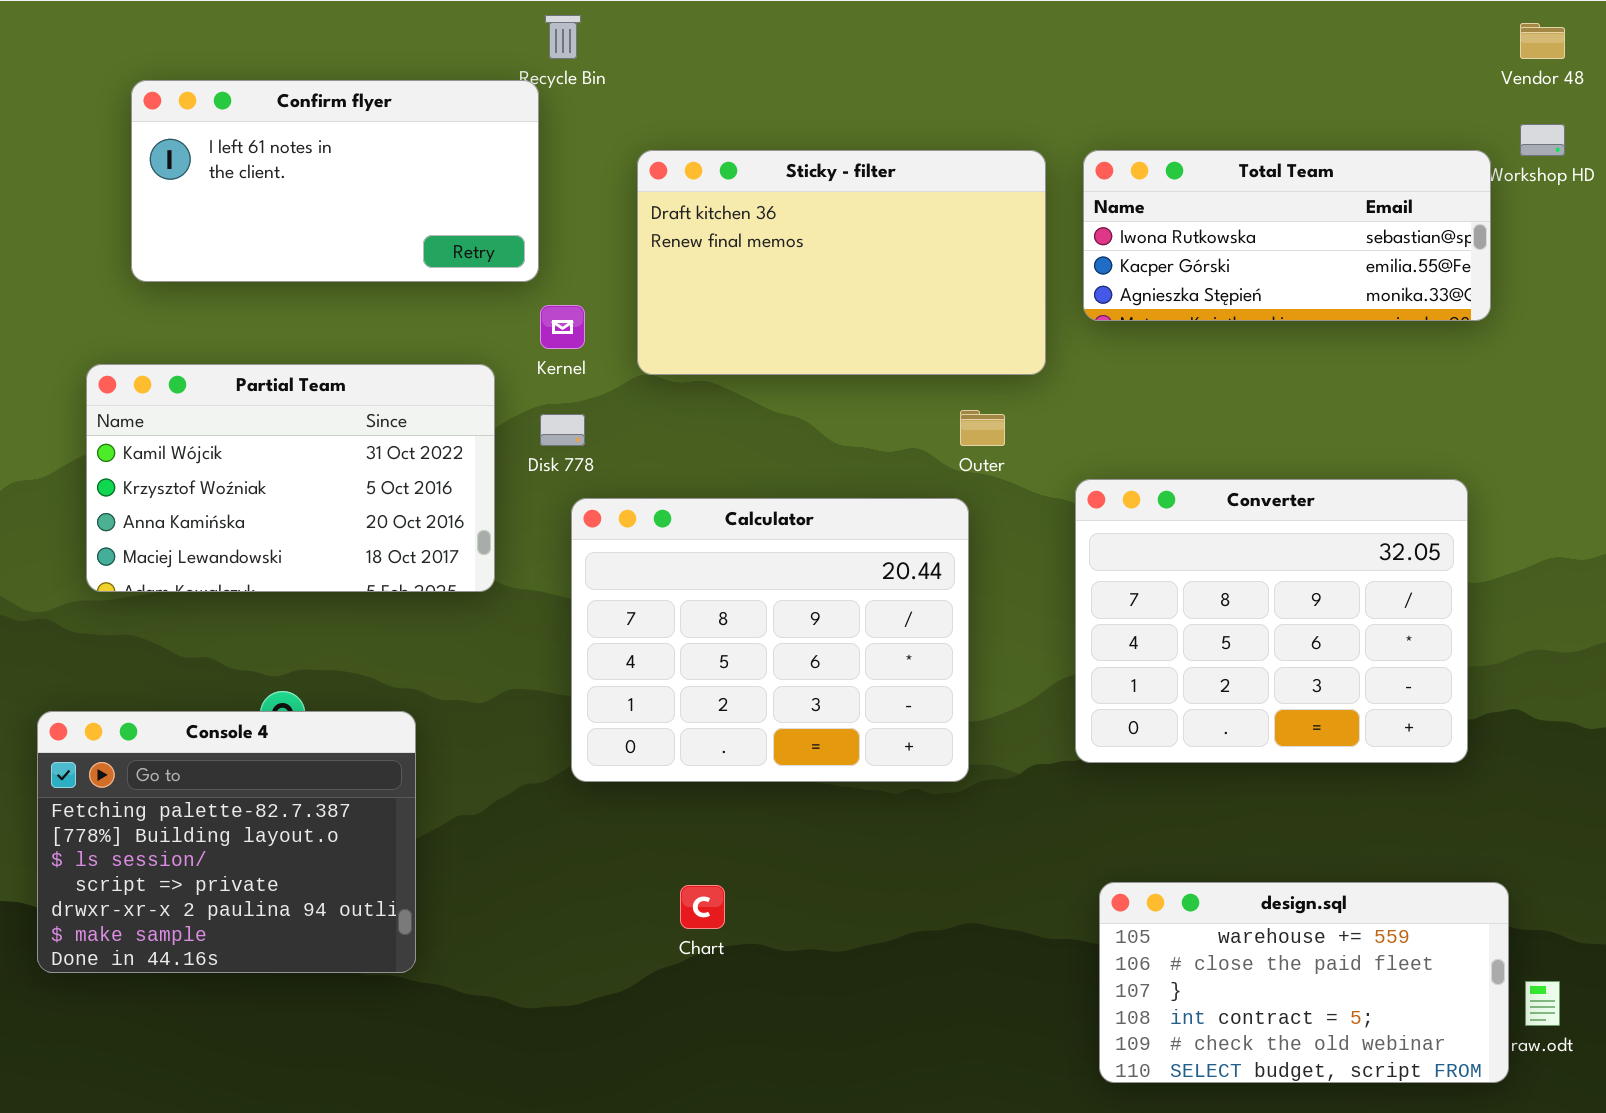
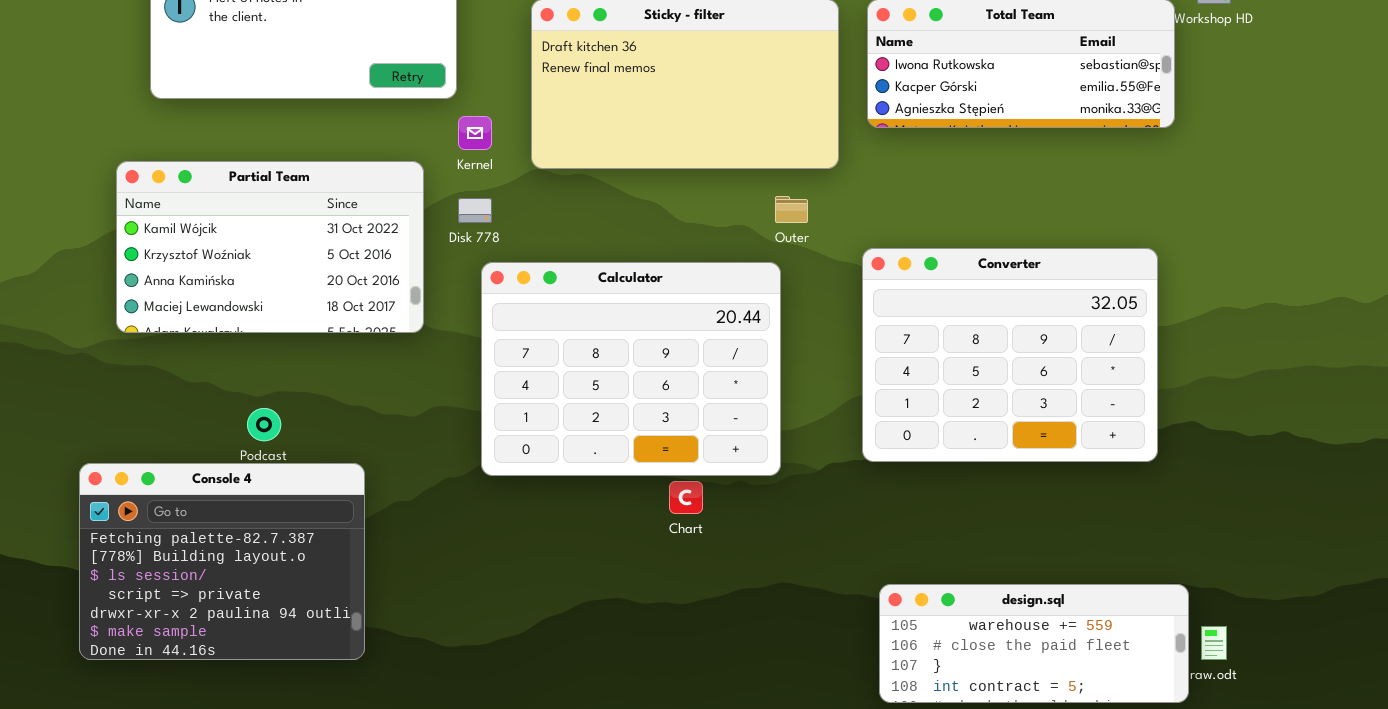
Console 4: [37,711,416,973] -> [79,463,365,660], moved
design.sql: [1099,882,1509,1083] -> [879,584,1189,703], resized
Chart: [680,885,725,929] -> [669,481,703,514], moved

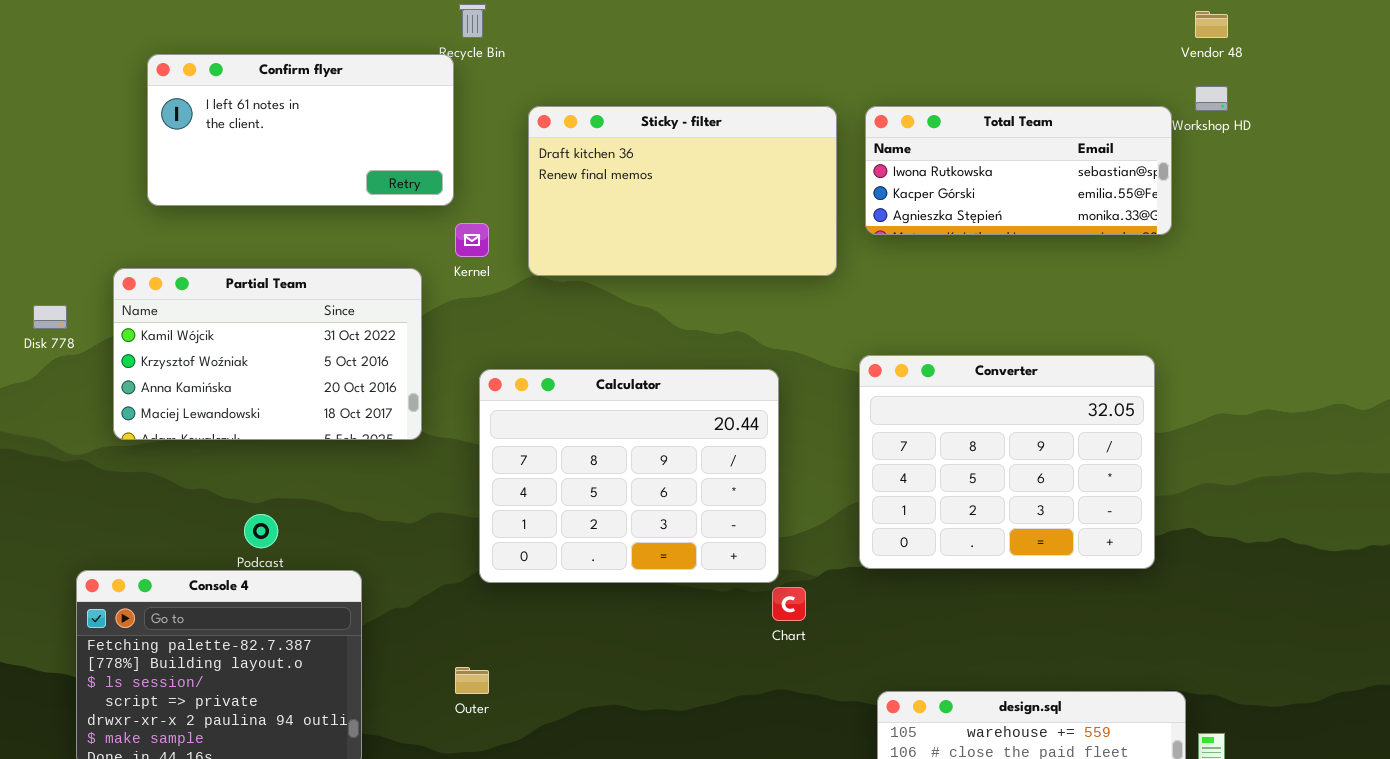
Outer: [775,196,808,223] -> [455,667,489,694], moved
Disk 778: [458,198,492,223] -> [33,305,67,329], moved
Chart: [669,481,703,514] -> [772,587,806,621], moved

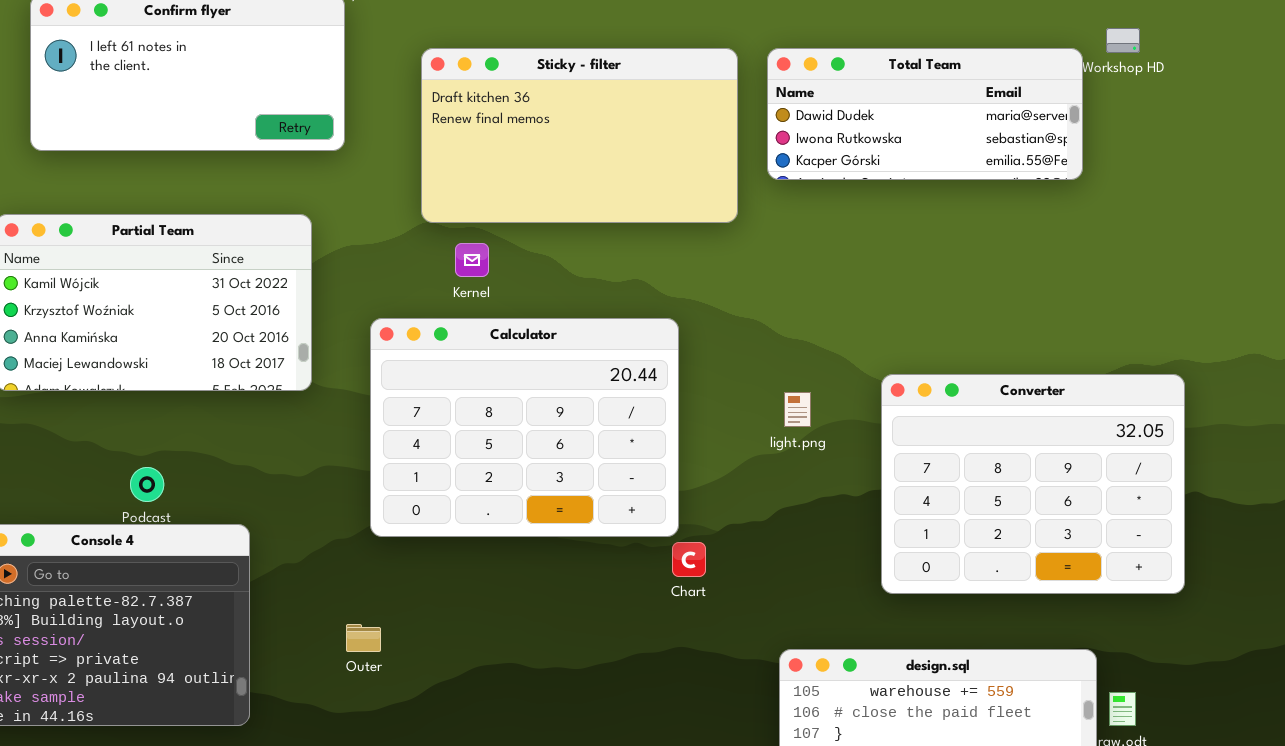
Total Team: [865,106,1172,235] -> [767,48,1083,180], scrolled up 1 row
Kernel: [455,223,489,257] -> [455,243,489,277], moved
Converter: [859,355,1155,569] -> [881,374,1185,594], moved

